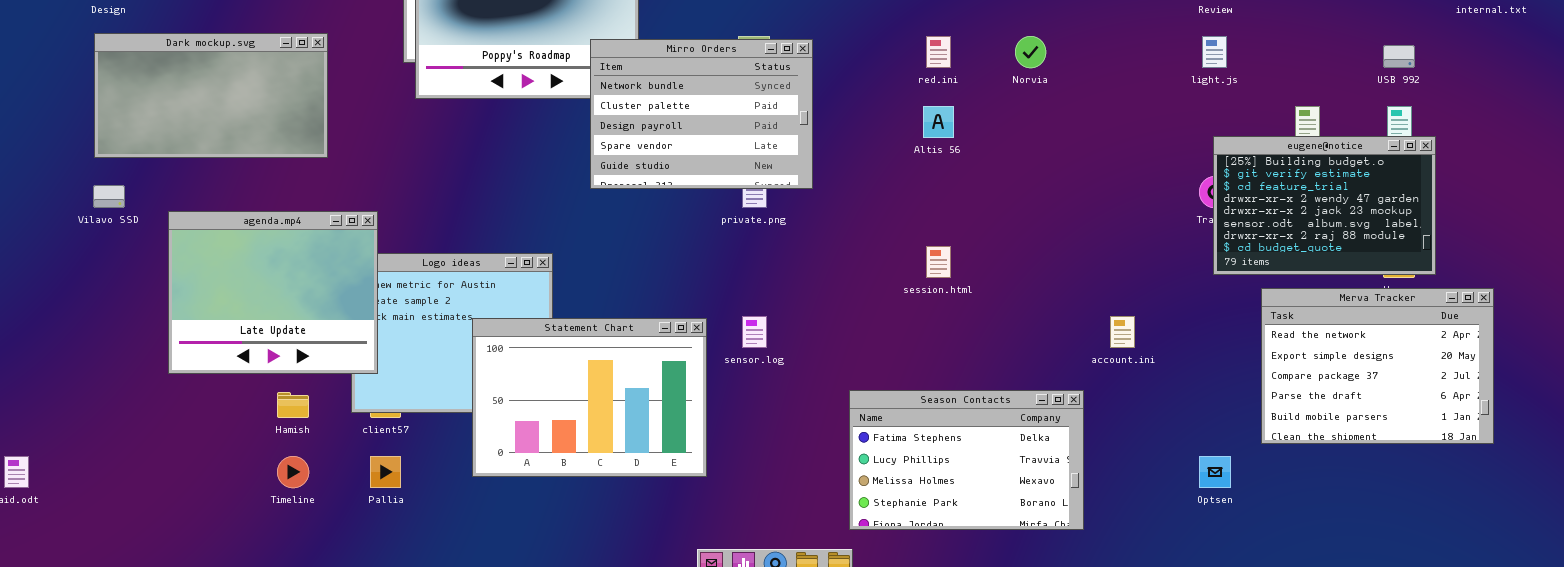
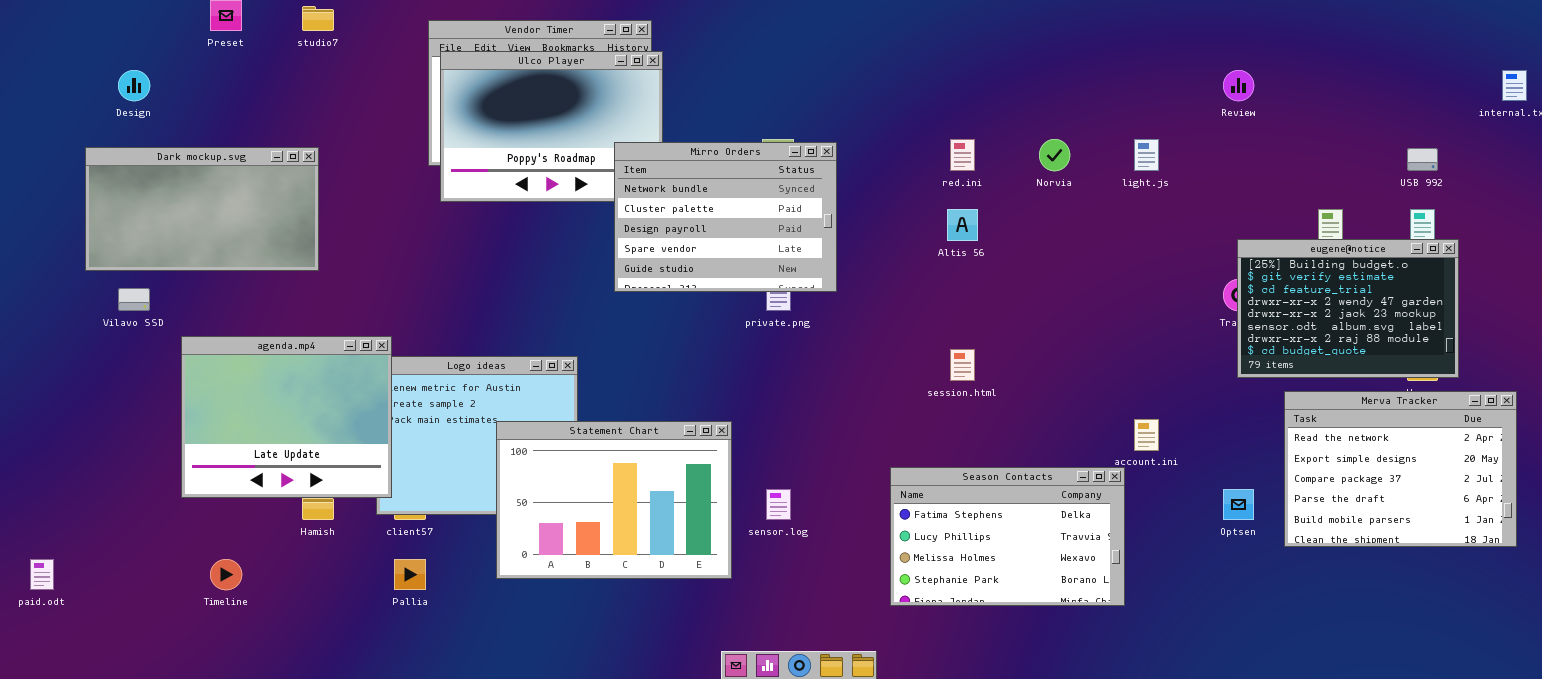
Dark mockup.svg: [94,33,328,158] -> [85,147,319,271], moved
light.js: [1202,36,1227,68] -> [1134,139,1159,171], moved
agenda.mp4: [168,211,378,374] -> [181,336,392,498], moved
sensor.log: [742,316,767,348] -> [766,489,791,520], moved
Season Contacts: [849,390,1084,530] -> [890,467,1125,606], moved
Timeline: [277,456,309,488] -> [210,559,242,590], moved
Optsen: [1199,456,1231,488] -> [1223,489,1254,520], moved

